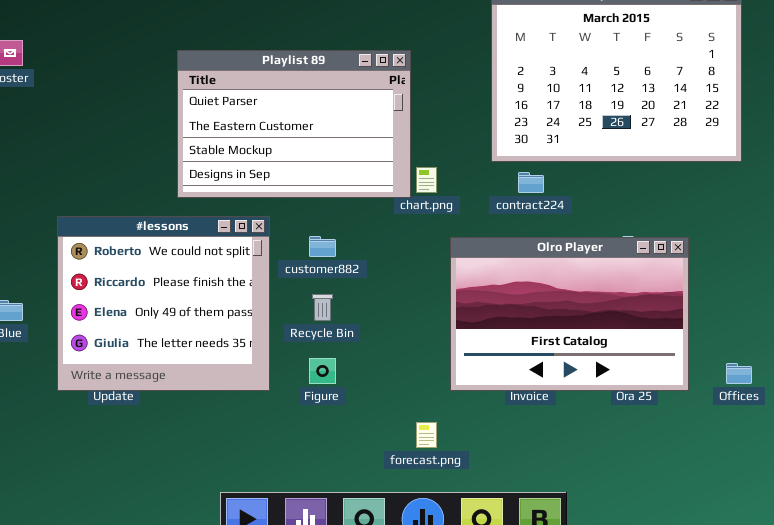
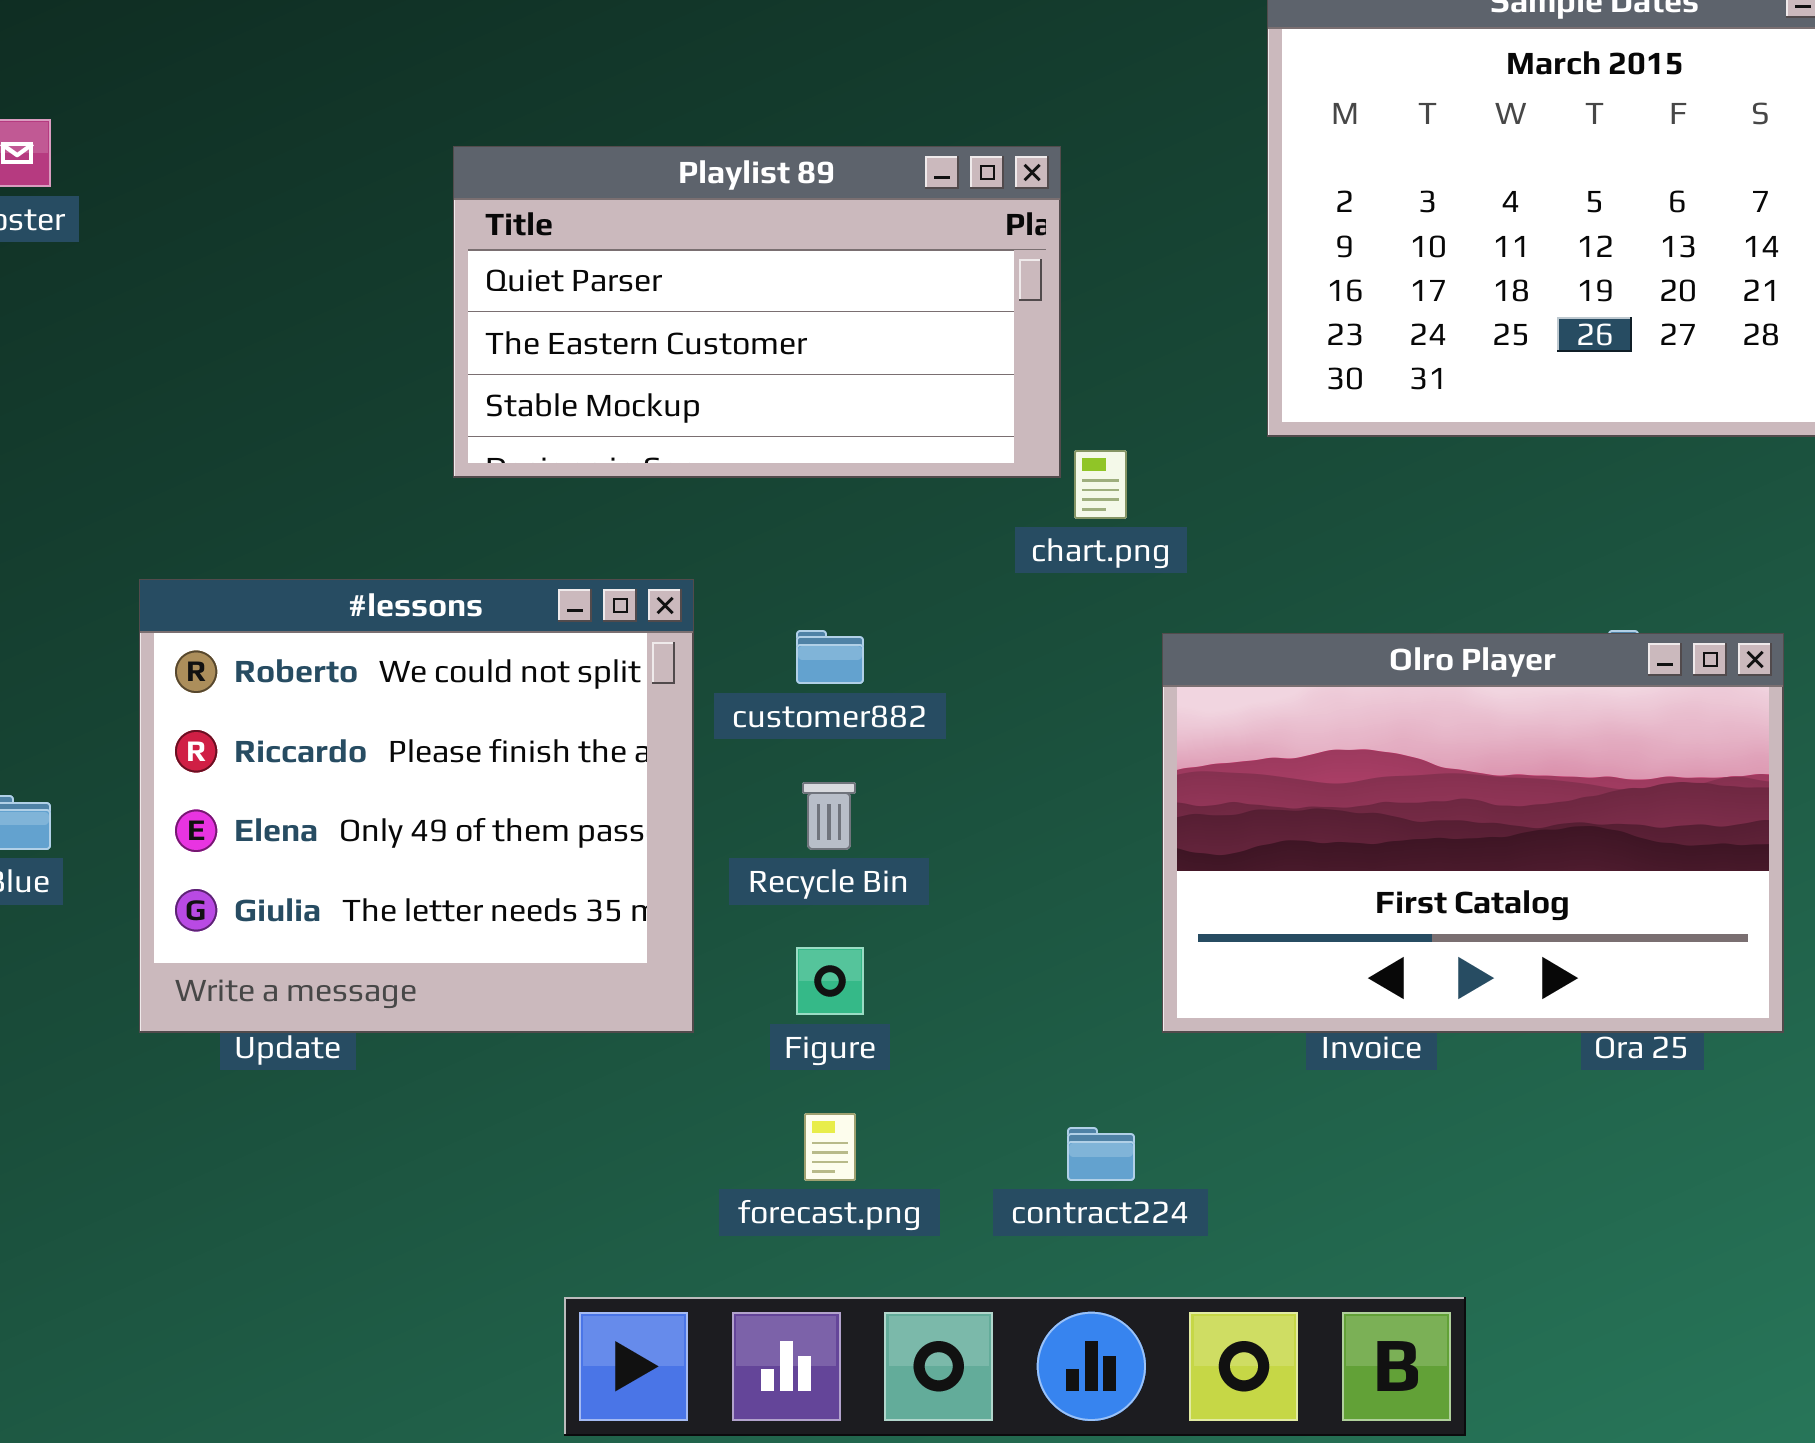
Playlist 89: [177,50,411,198] -> [453,146,1061,478], resized
contract224: [518,172,544,193] -> [1067,1127,1135,1181], moved
forecast.png: [416,422,437,448] -> [804,1113,856,1181], moved

